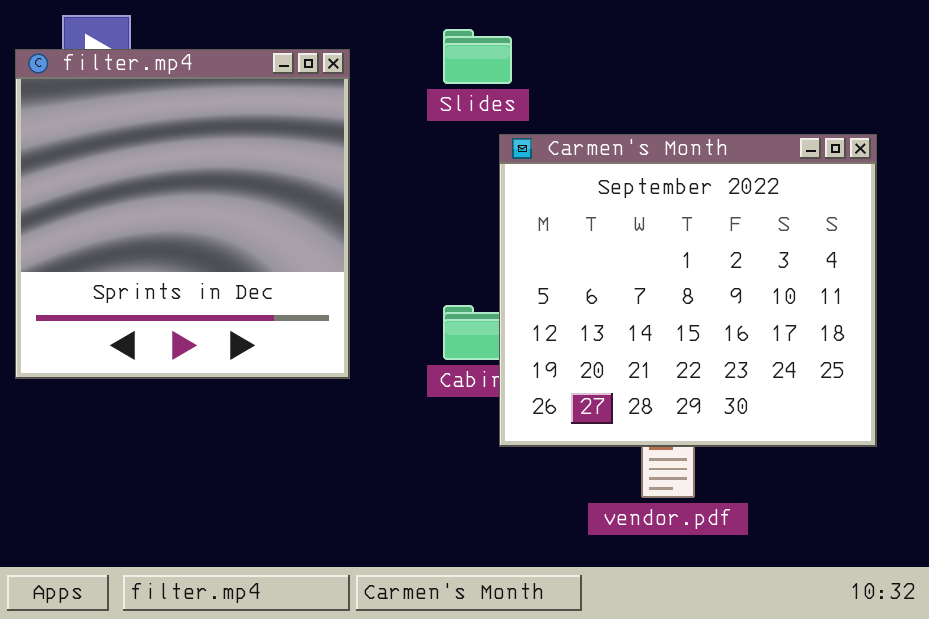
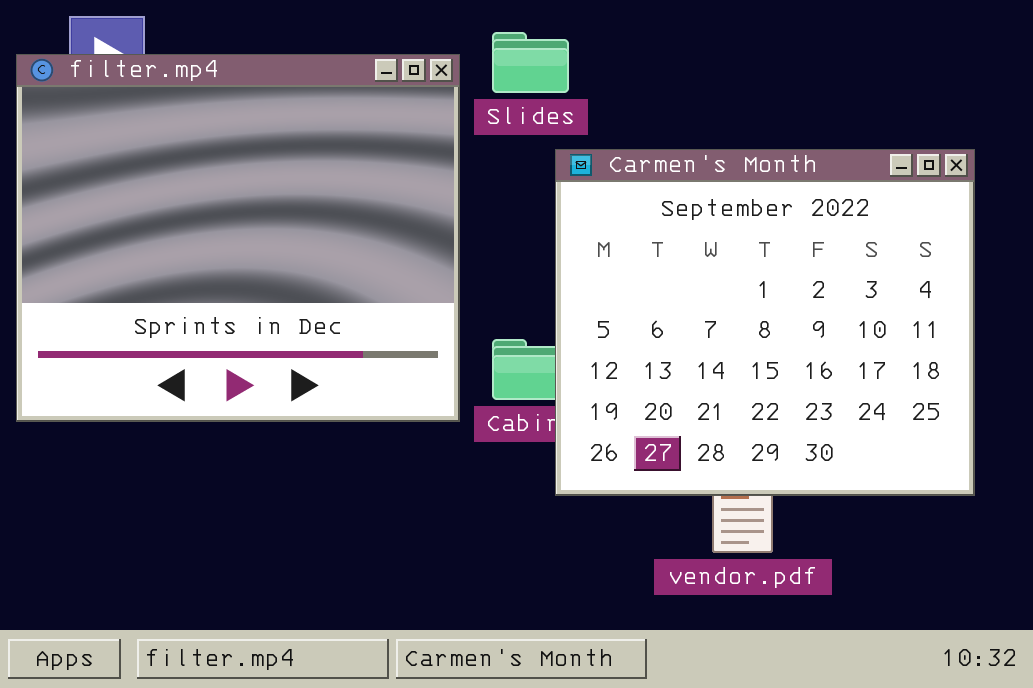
filter.mp4: [15,49,350,379] -> [16,54,460,422], resized

